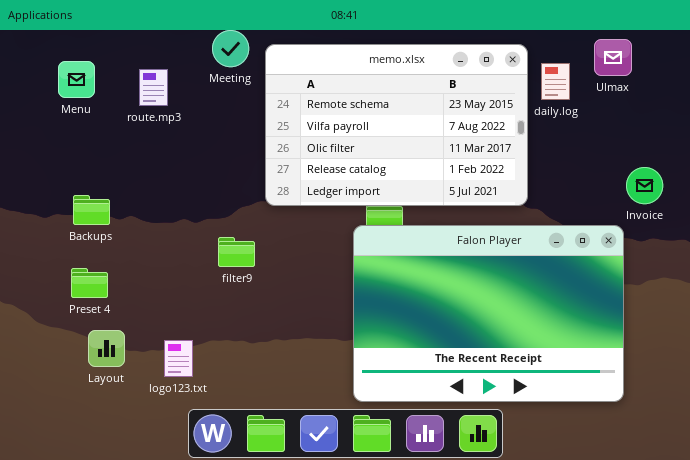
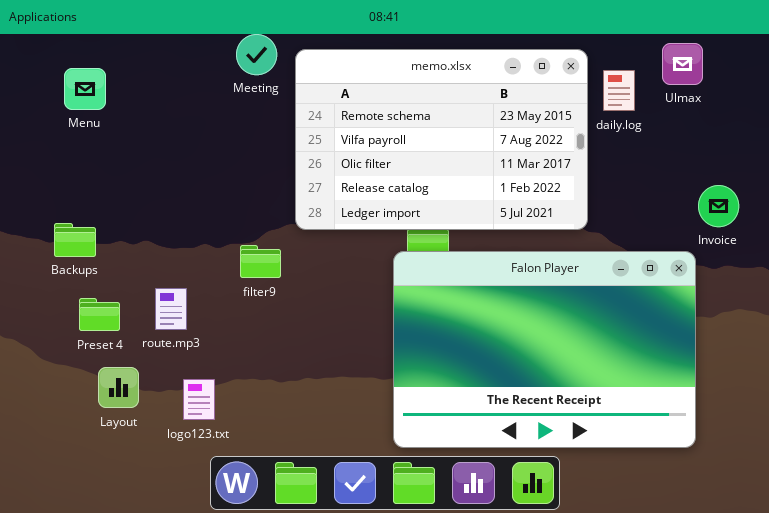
route.mp3: [139,69,168,106] -> [155,288,187,330], moved
Backups: [73,195,110,225] -> [54,223,96,257], moved
filter9: [218,237,255,267] -> [240,245,281,278], moved

